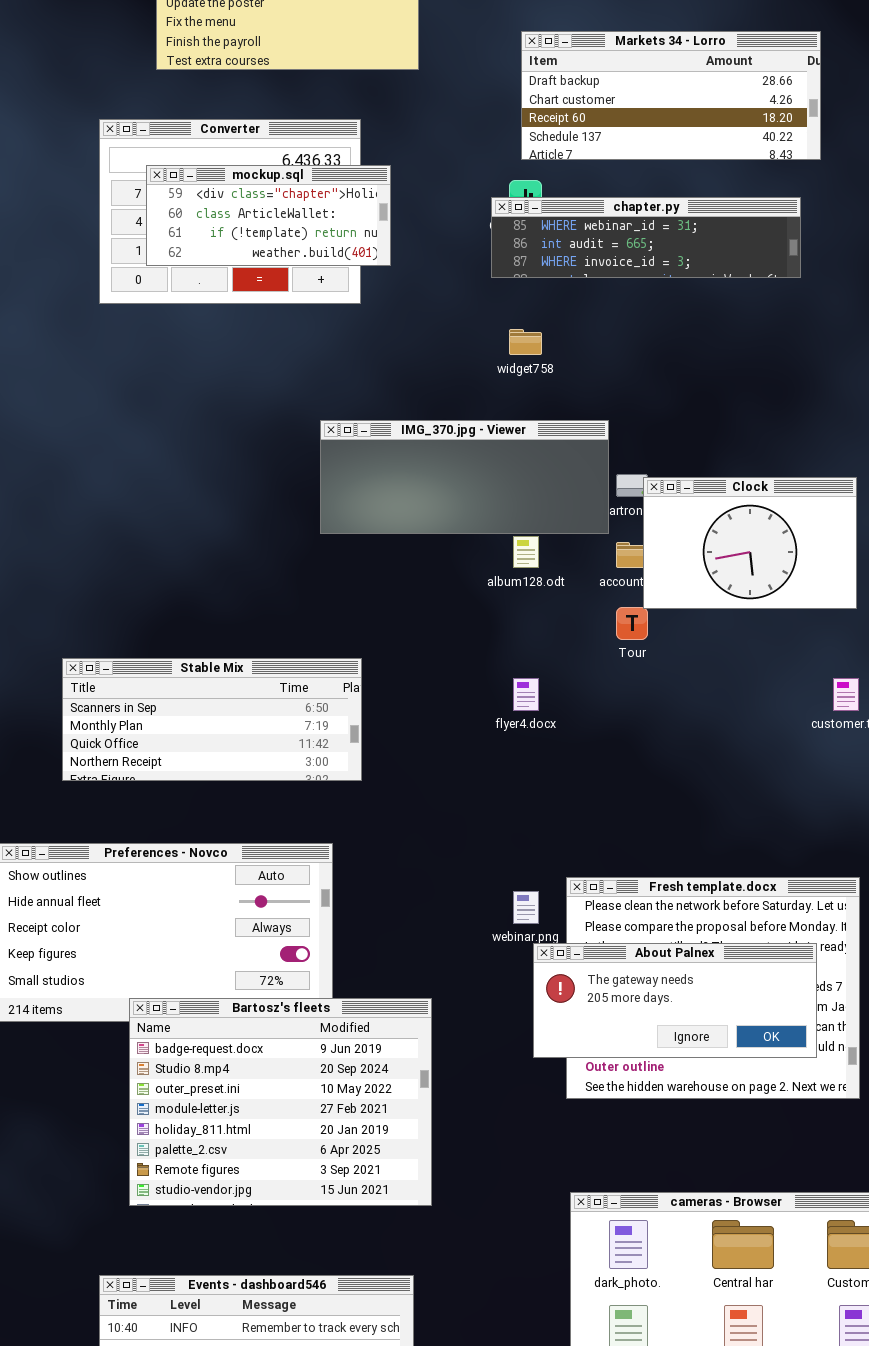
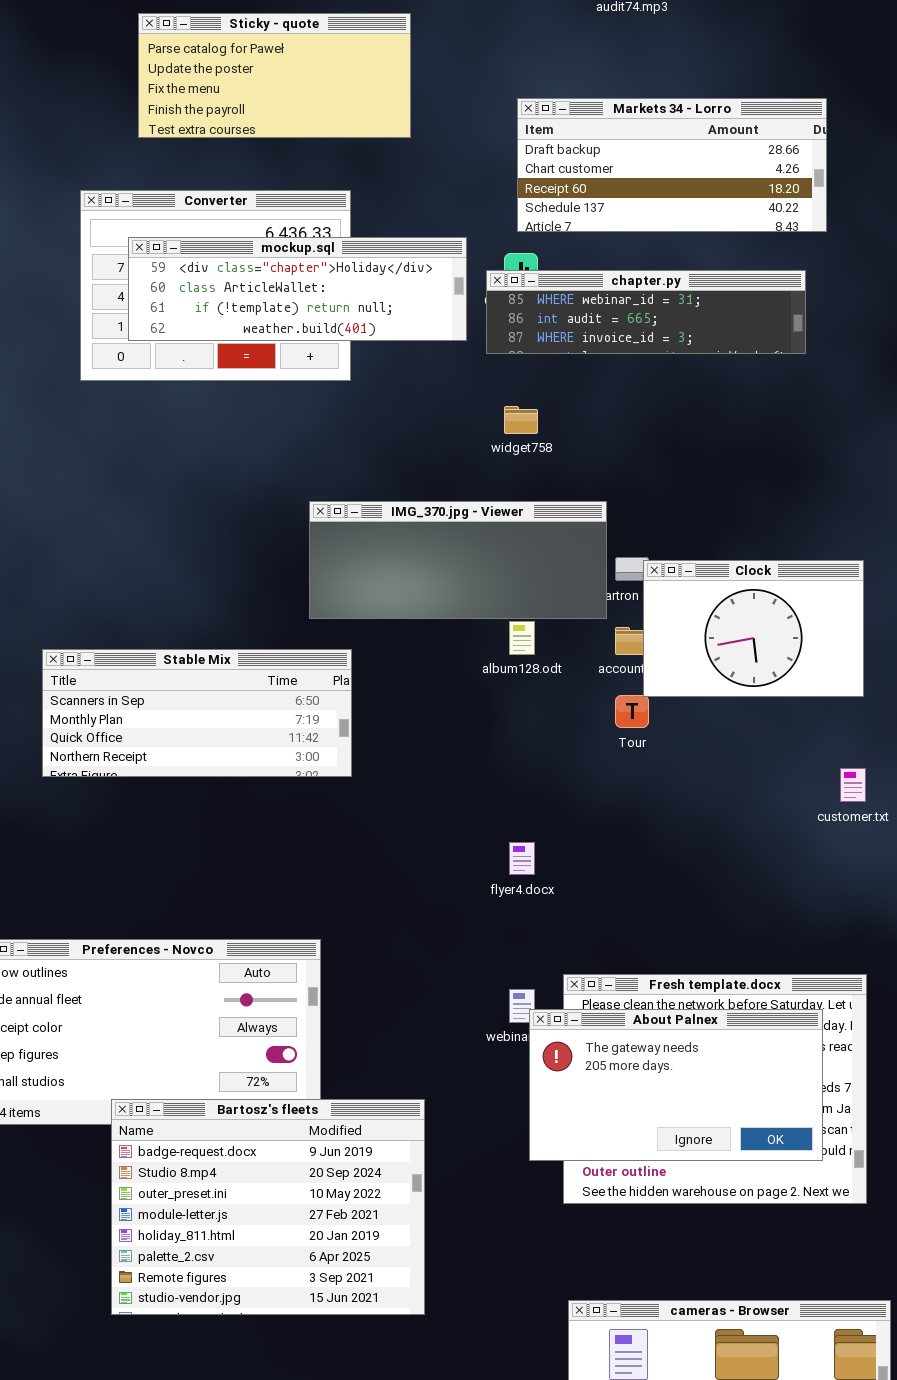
mockup.sql: [146,165,391,266] -> [128,237,467,341], resized
Stable Mix: [62,658,362,781] -> [42,649,352,777], moved
flyer4.docx: [513,678,539,711] -> [509,842,535,875], moved
About Palnex: [533,943,817,1058] -> [529,1009,823,1161], resized

